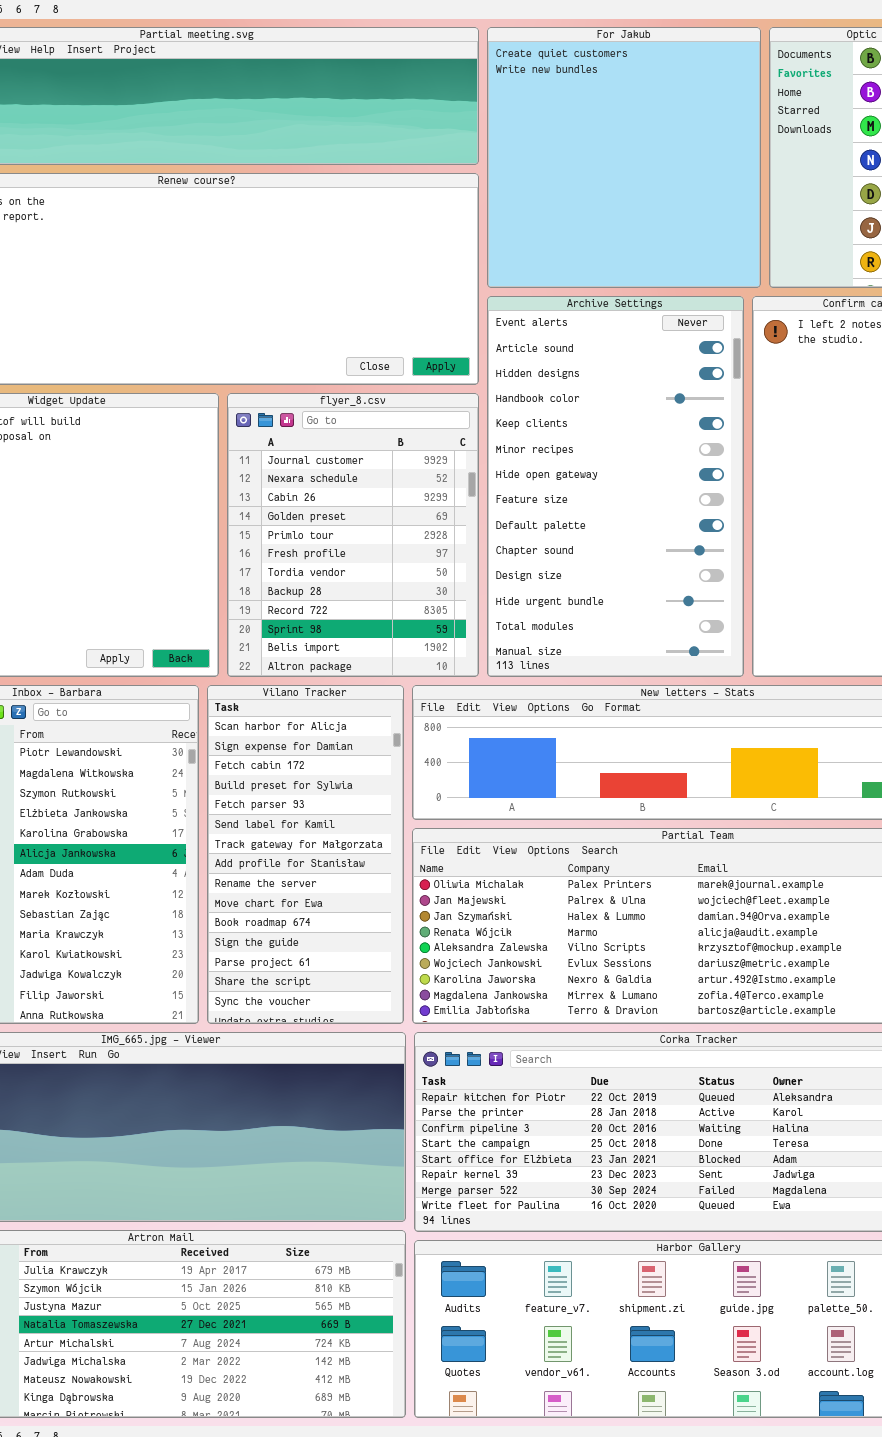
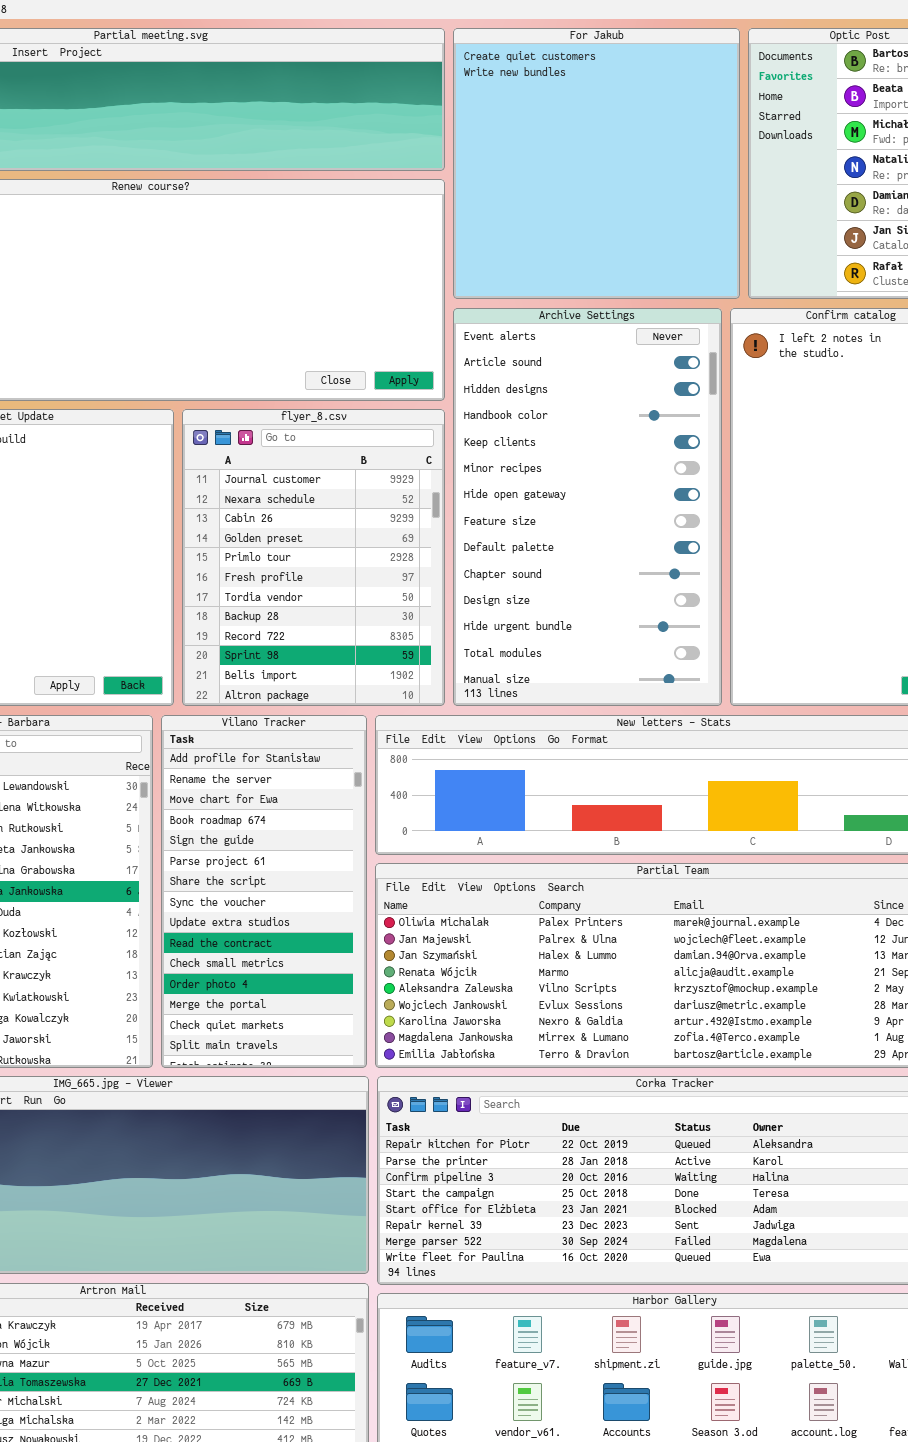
Vilano Tracker: [207,685,404,1024] -> [161,715,367,1068], scrolled down 7 rows

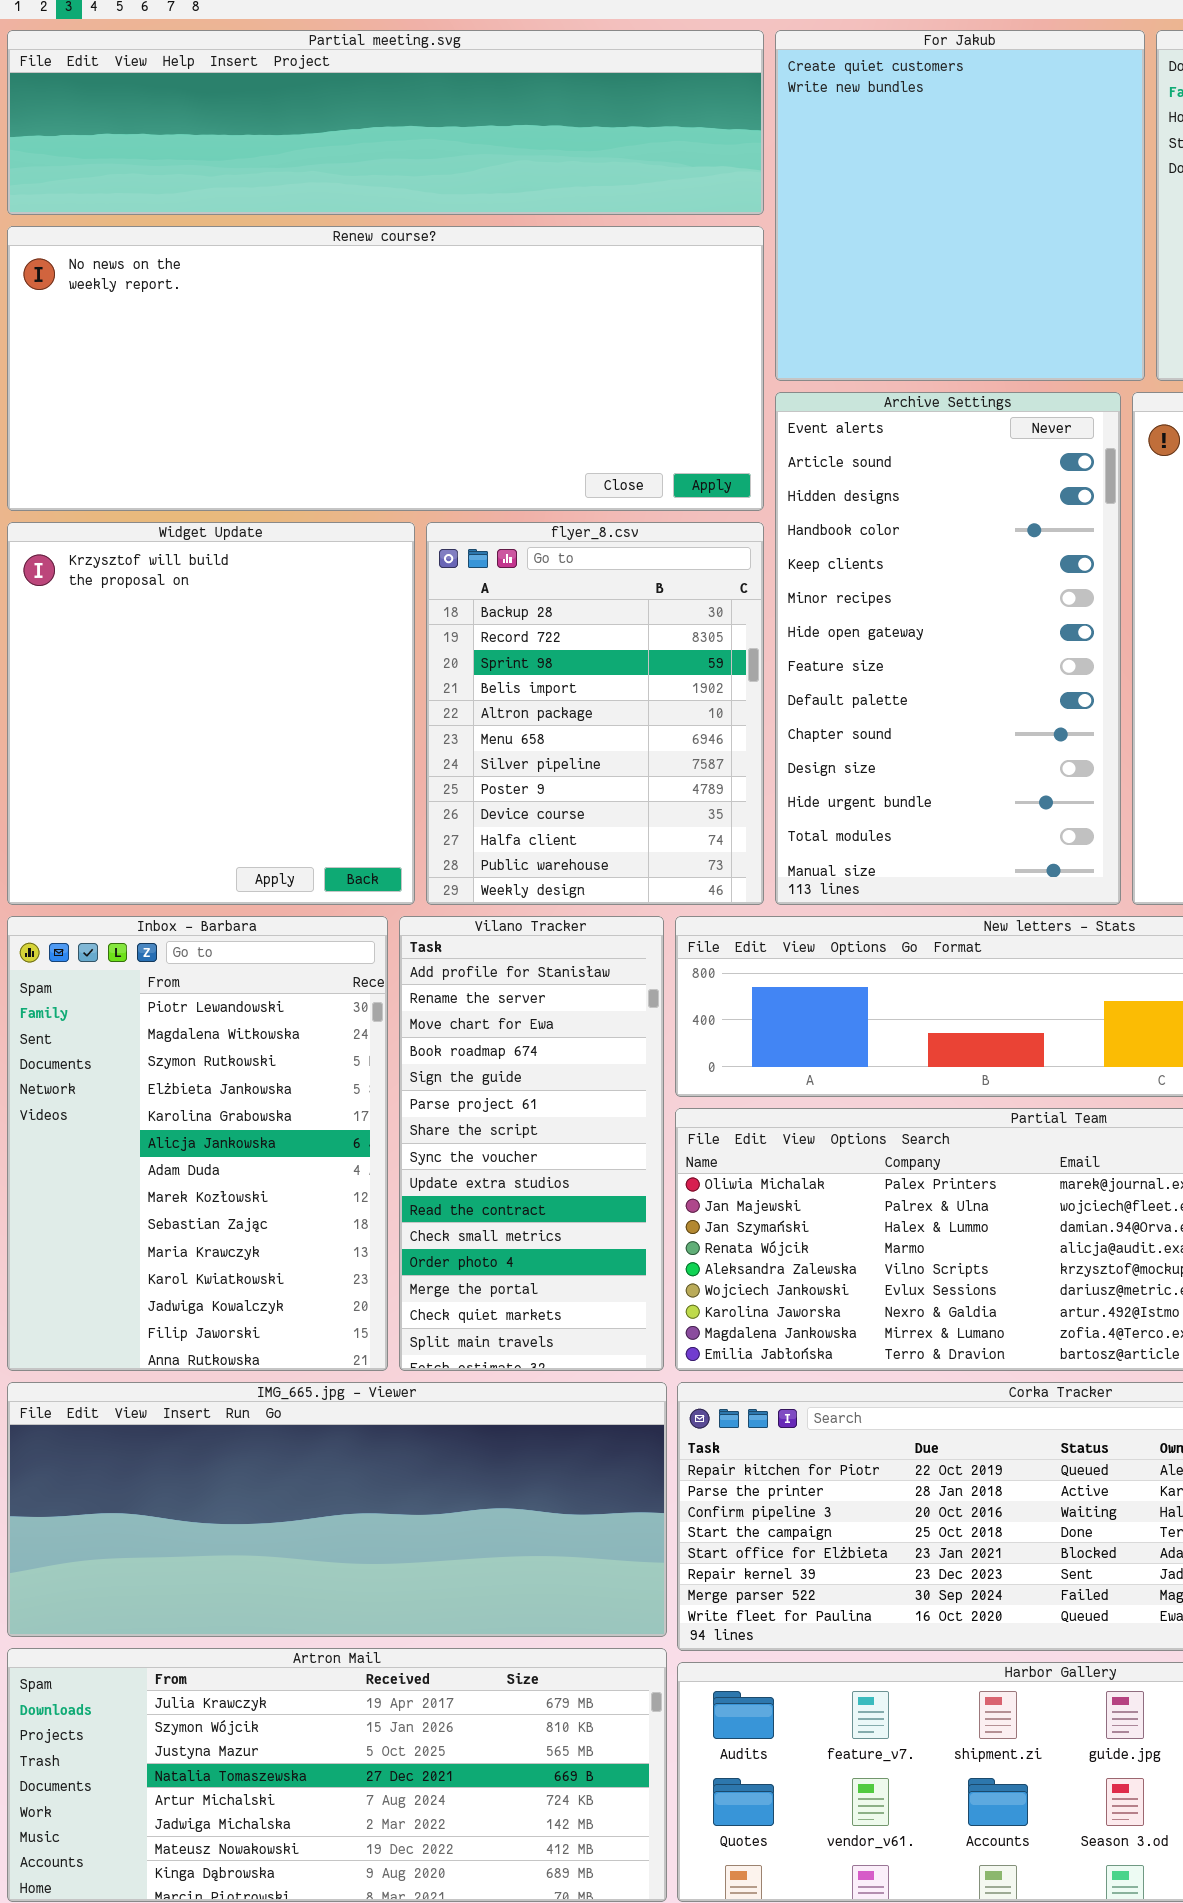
flyer_8.csv: [182,409,445,706] -> [426,522,764,905], scrolled down 7 rows

